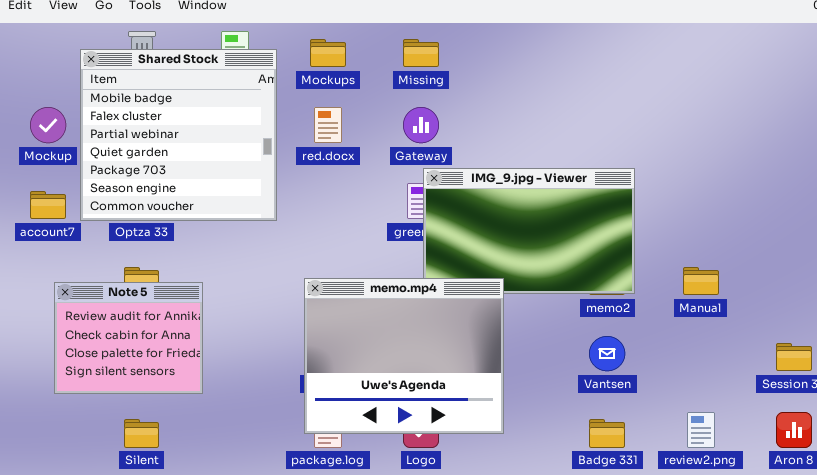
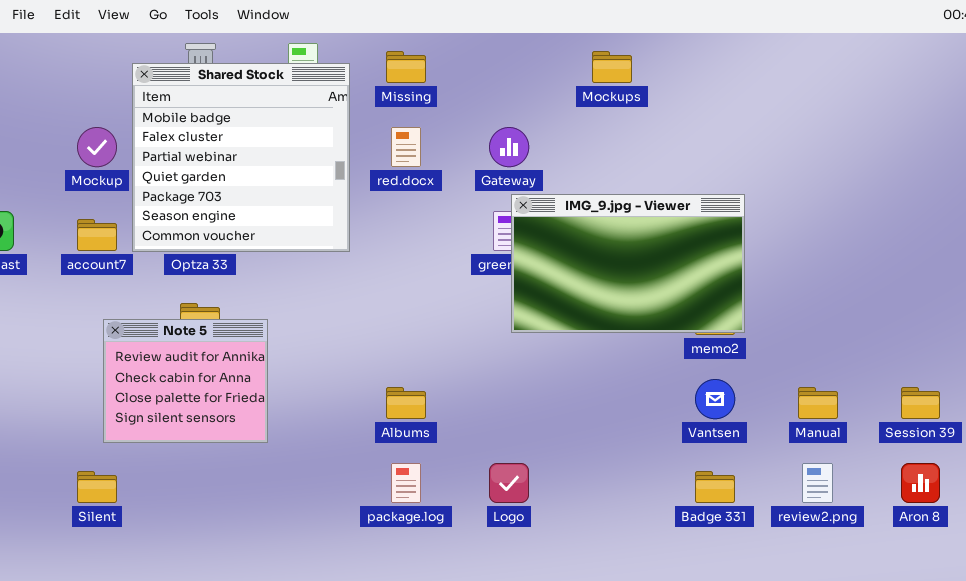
Mockups: [310,39,346,67] -> [592,51,632,83], moved
Missing: [403,39,439,67] -> [386,51,426,83], moved
Manual: [683,267,719,295] -> [798,387,838,419], moved
memo.mp4: [304,278,504,434] -> none, closed
Silent: [124,419,159,448] -> [77,471,117,503], moved

